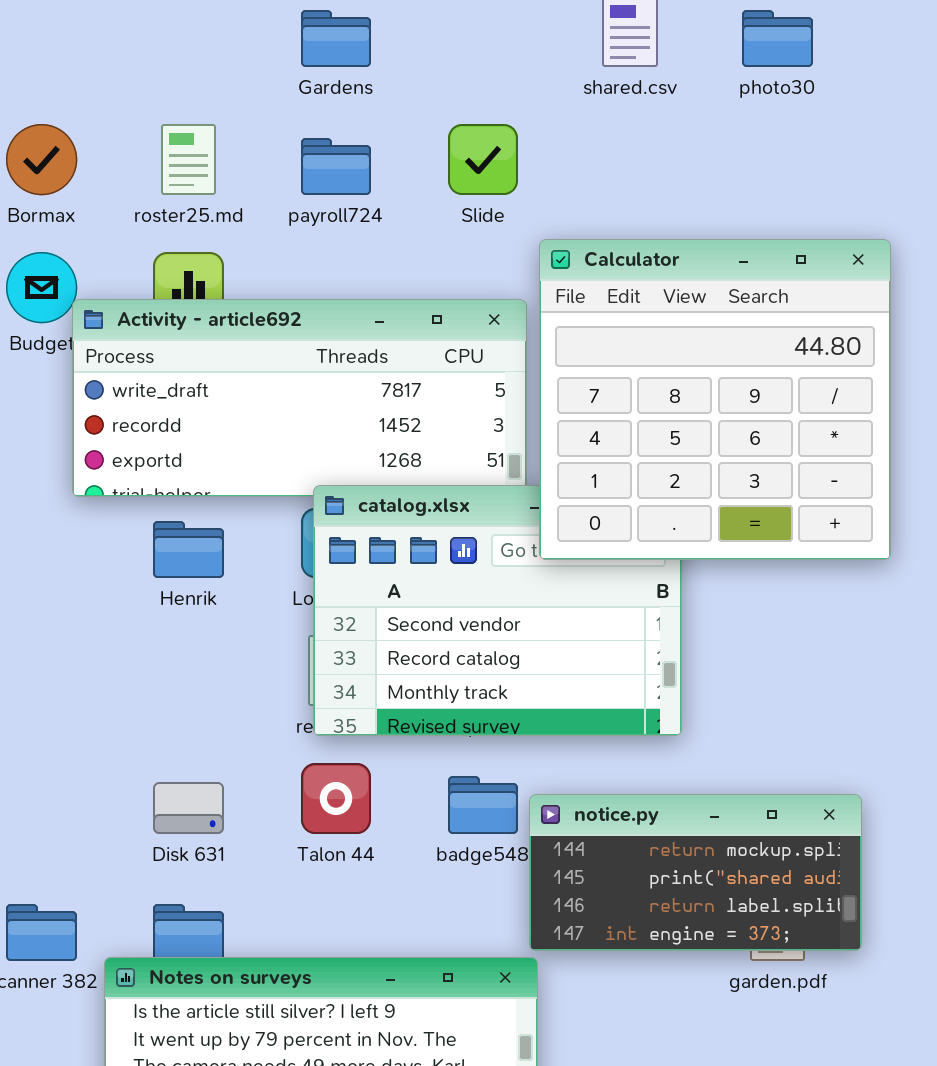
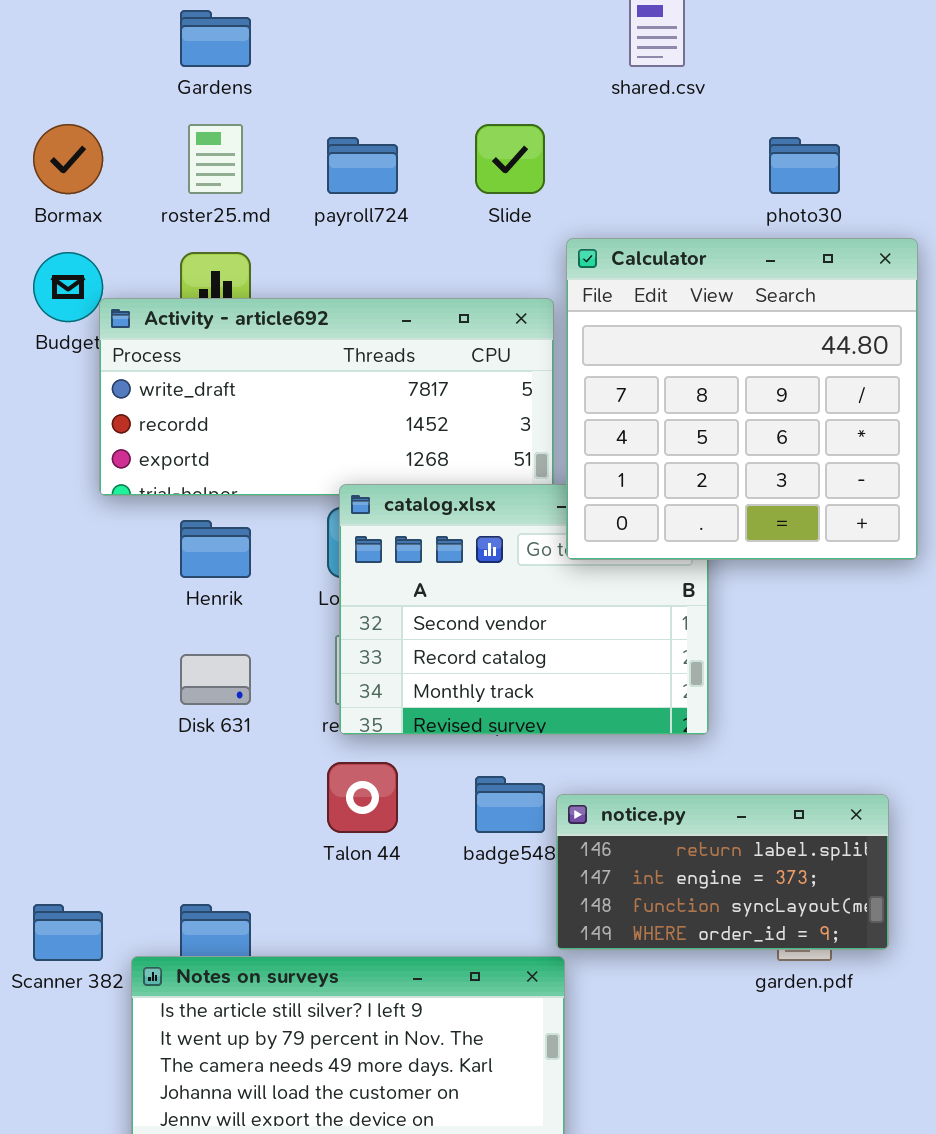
Gardens: [301,10,371,67] -> [180,10,251,67], moved
photo30: [742,10,813,67] -> [769,137,840,194], moved
Disk 631: [153,782,224,834] -> [180,654,251,705], moved
notice.py: [529,794,862,951] -> [556,794,889,950], scrolled down 2 rows

